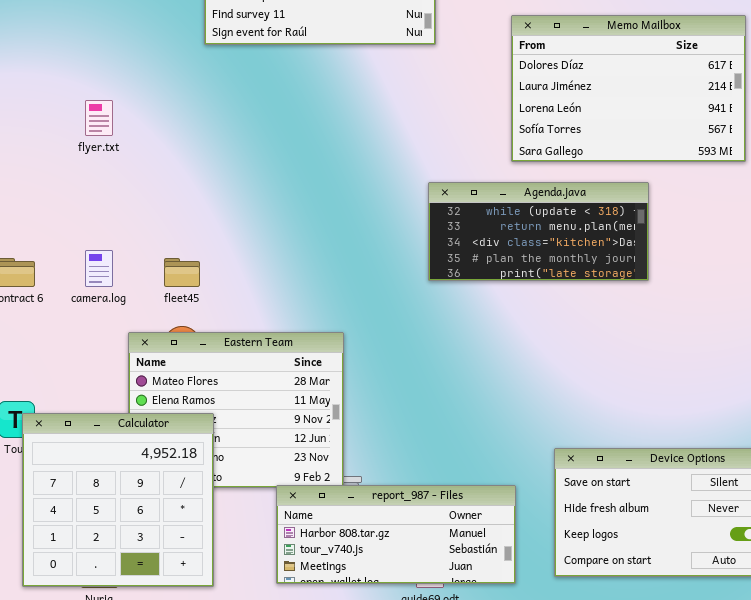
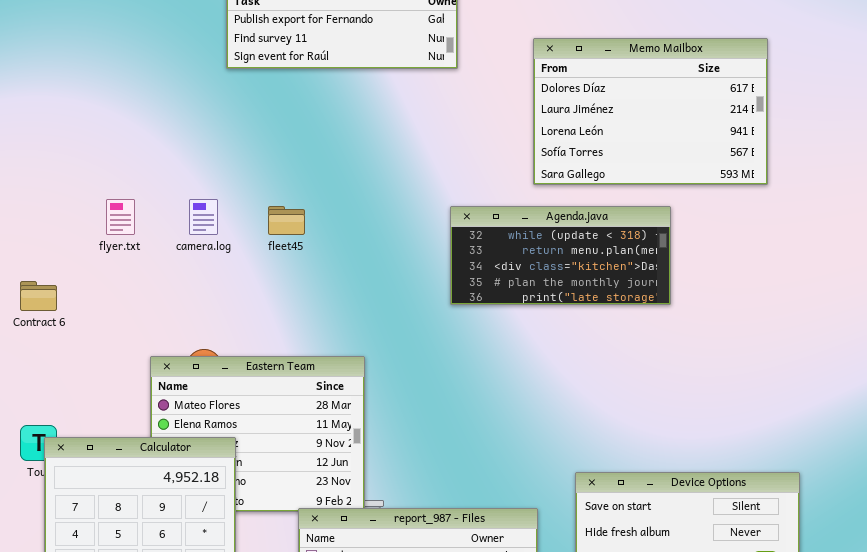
flyer.txt: [85,100,113,136] -> [106,199,135,235], moved
camera.log: [85,250,113,287] -> [189,199,218,235], moved
fleet45: [164,258,200,287] -> [268,206,305,235], moved

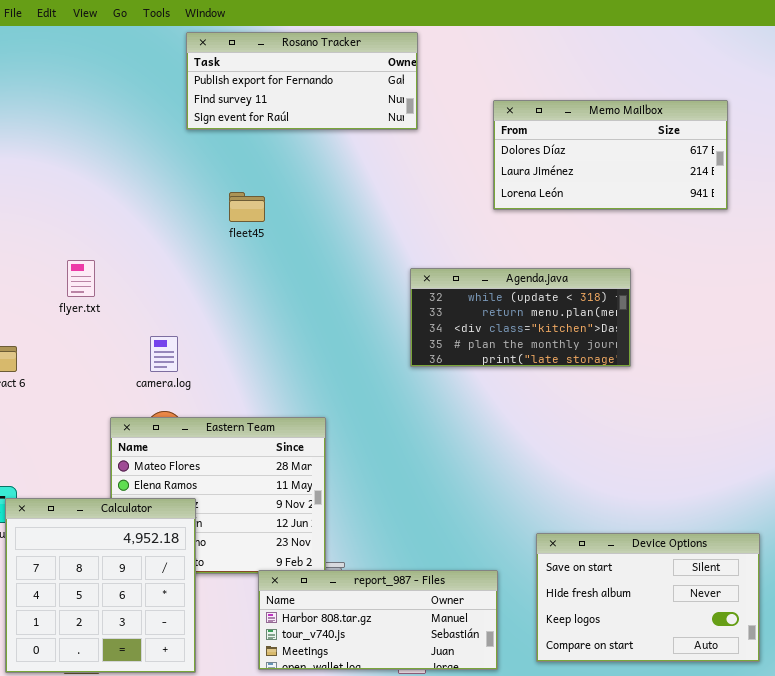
Memo Mailbox: [533,38,768,185] -> [493,100,728,210], resized
camera.log: [189,199,218,235] -> [150,336,178,372], moved
fleet45: [268,206,305,235] -> [229,192,265,222], moved

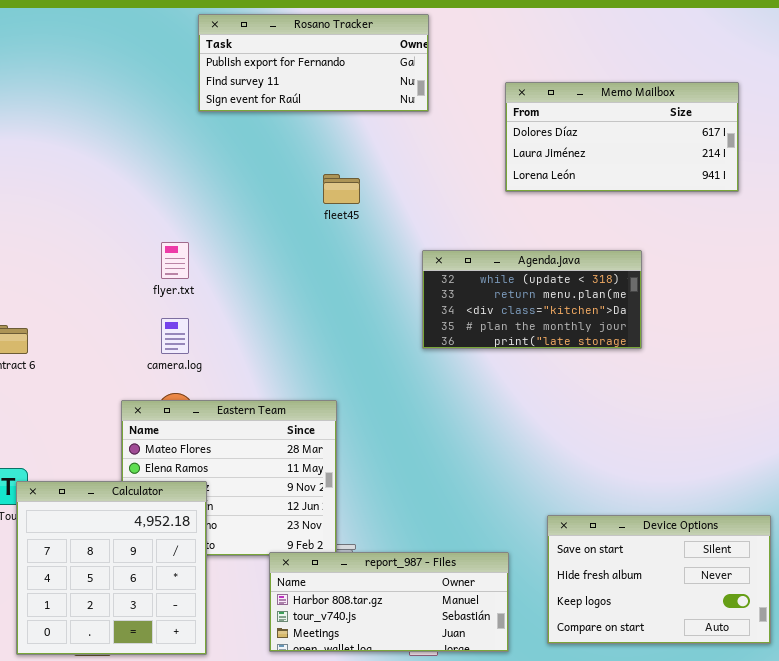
fleet45: [229,192,265,222] -> [323,174,360,204], moved
flyer.txt: [67,260,95,297] -> [161,242,189,279], moved

